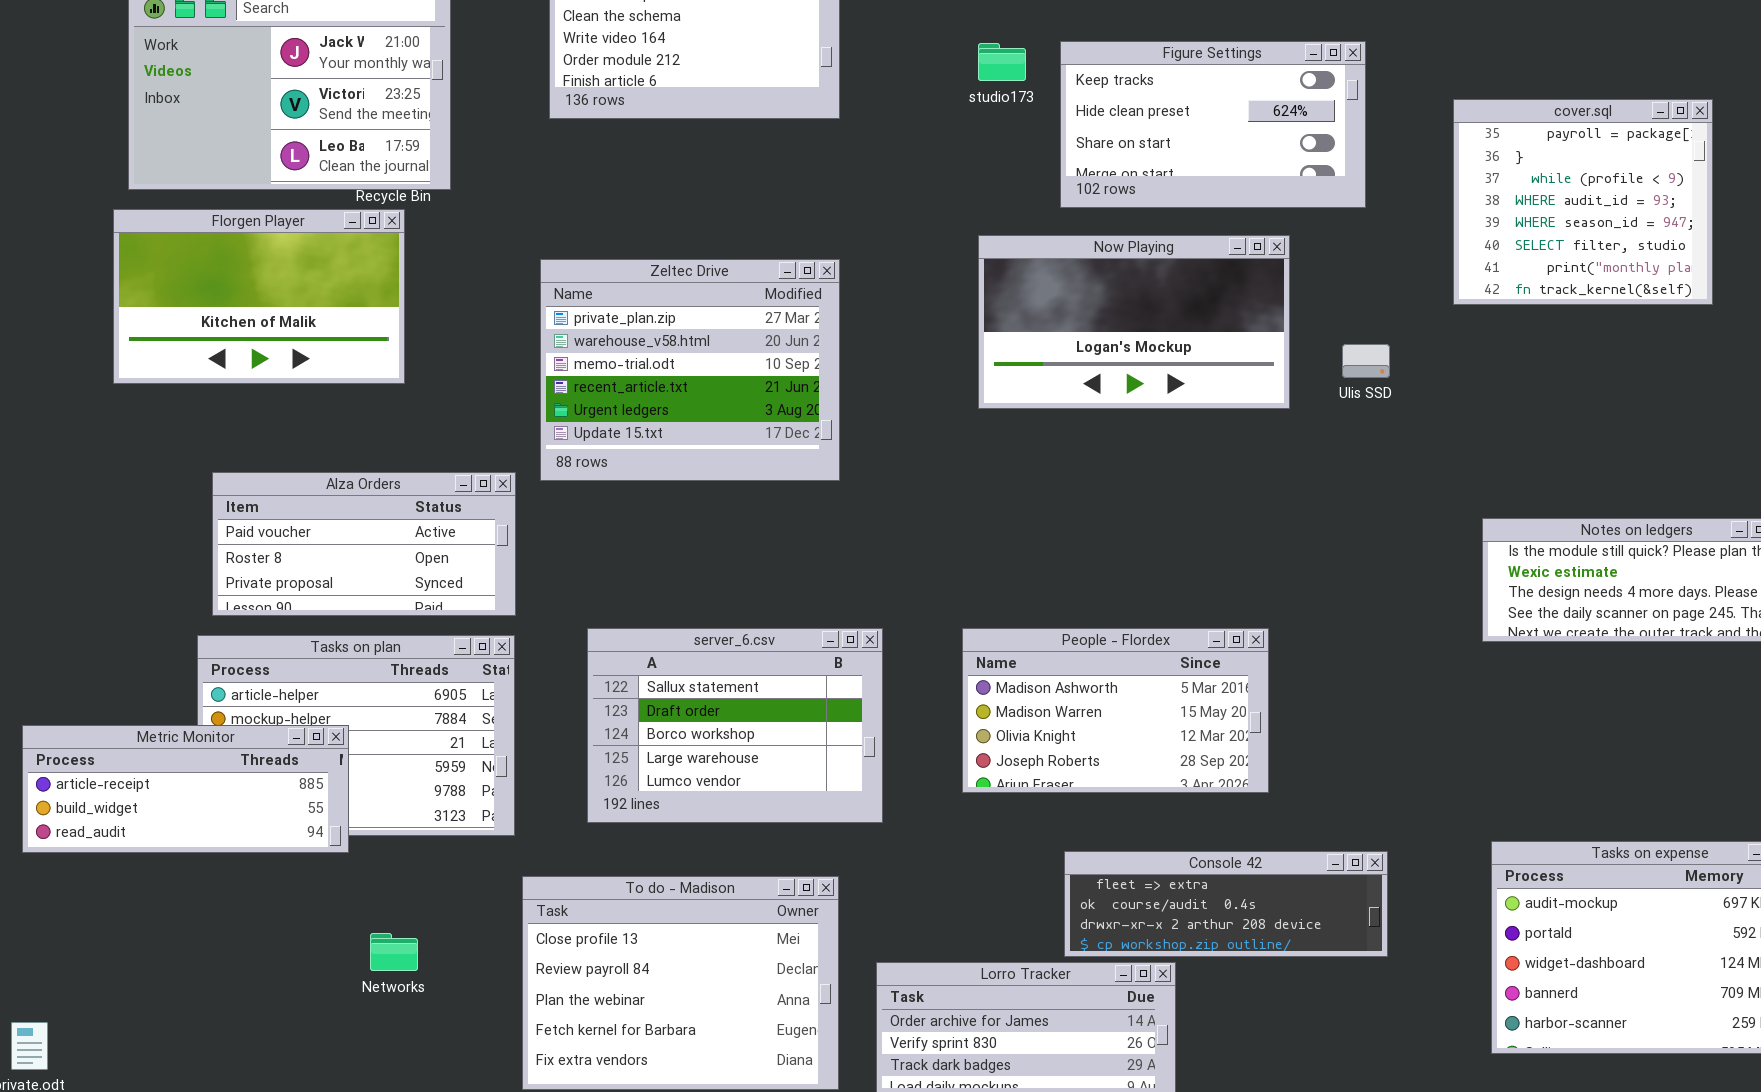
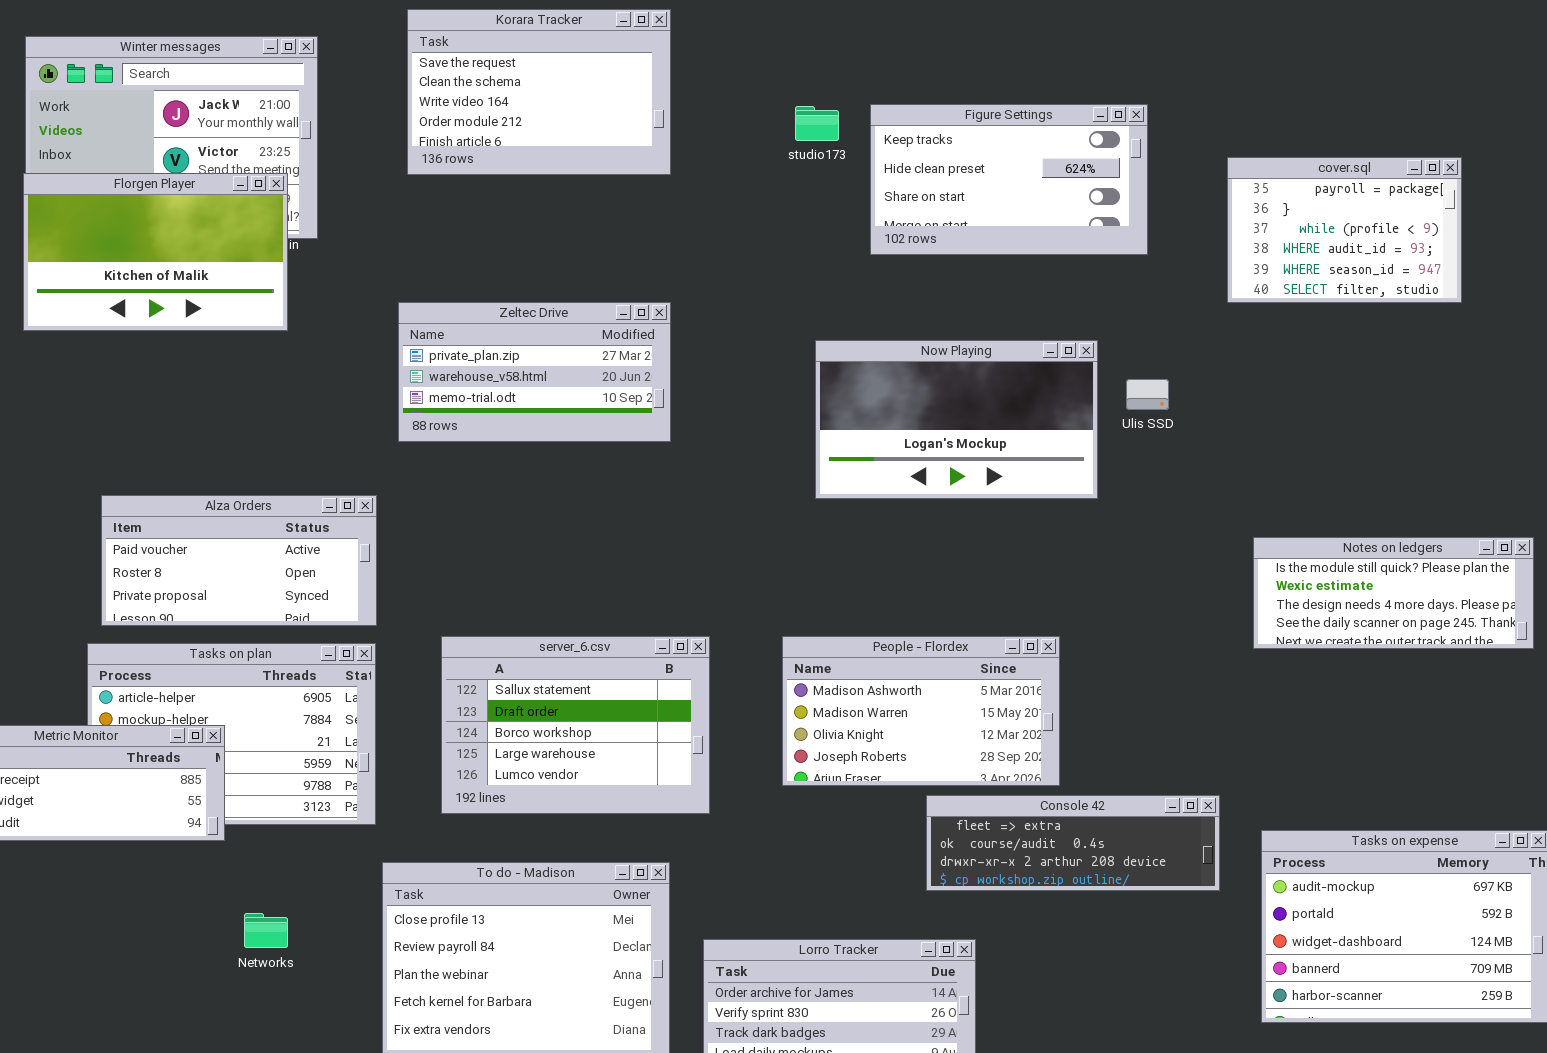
cover.sql: [1453,99,1713,305] -> [1227,157,1462,303], resized
Florgen Player: [113,209,405,384] -> [23,173,288,331], moved
Now Playing: [978,235,1290,409] -> [815,340,1098,499], moved
Zeltec Drive: [540,259,840,481] -> [398,302,671,442], resized
Console 42: [1064,851,1388,957] -> [926,795,1220,891], moved

